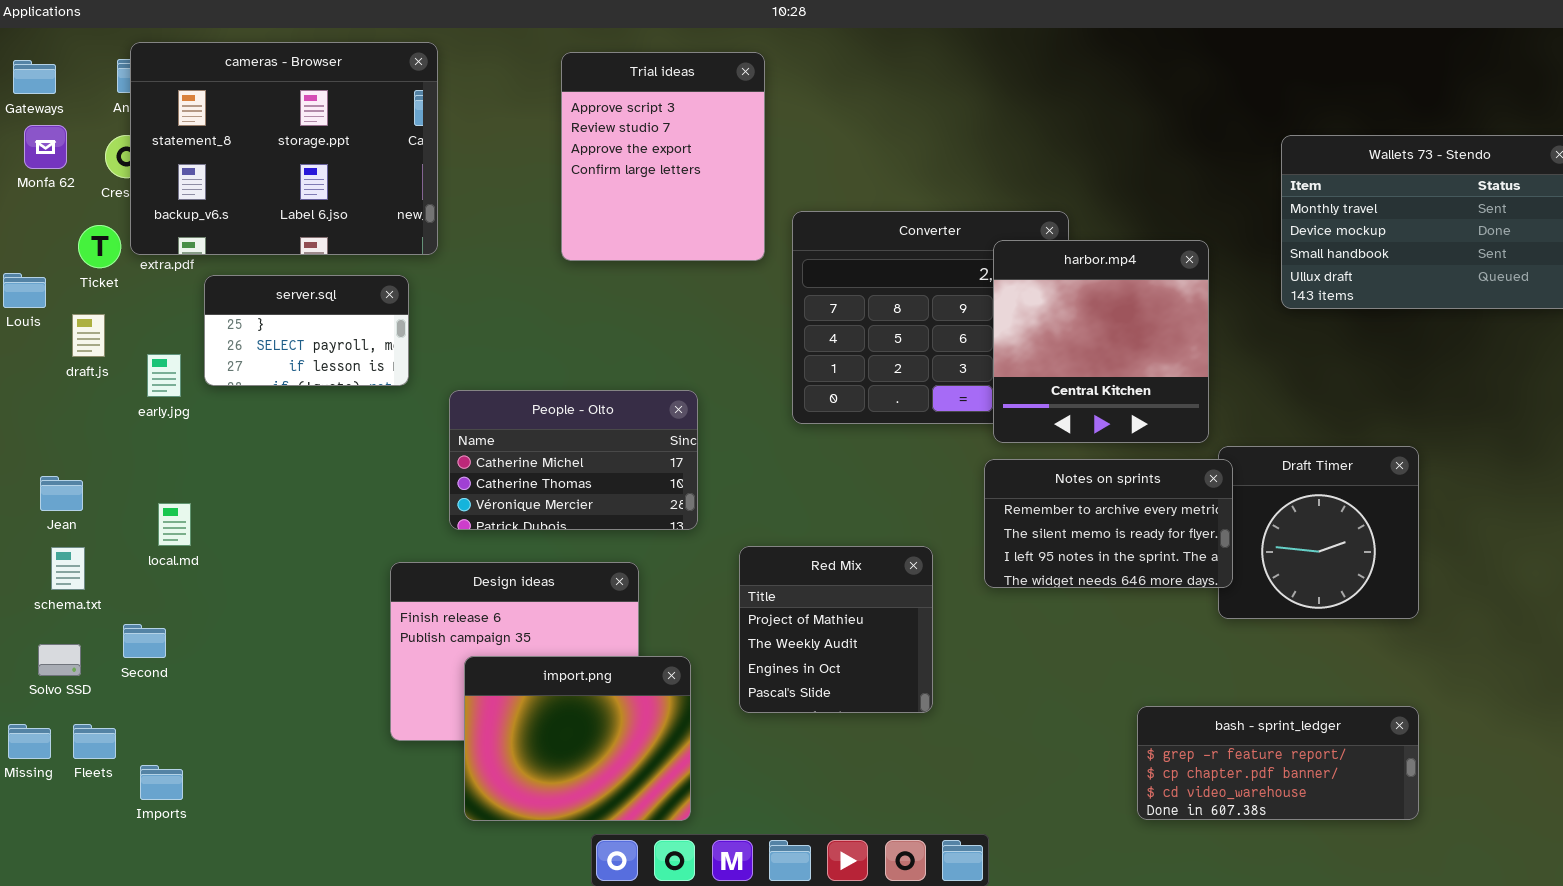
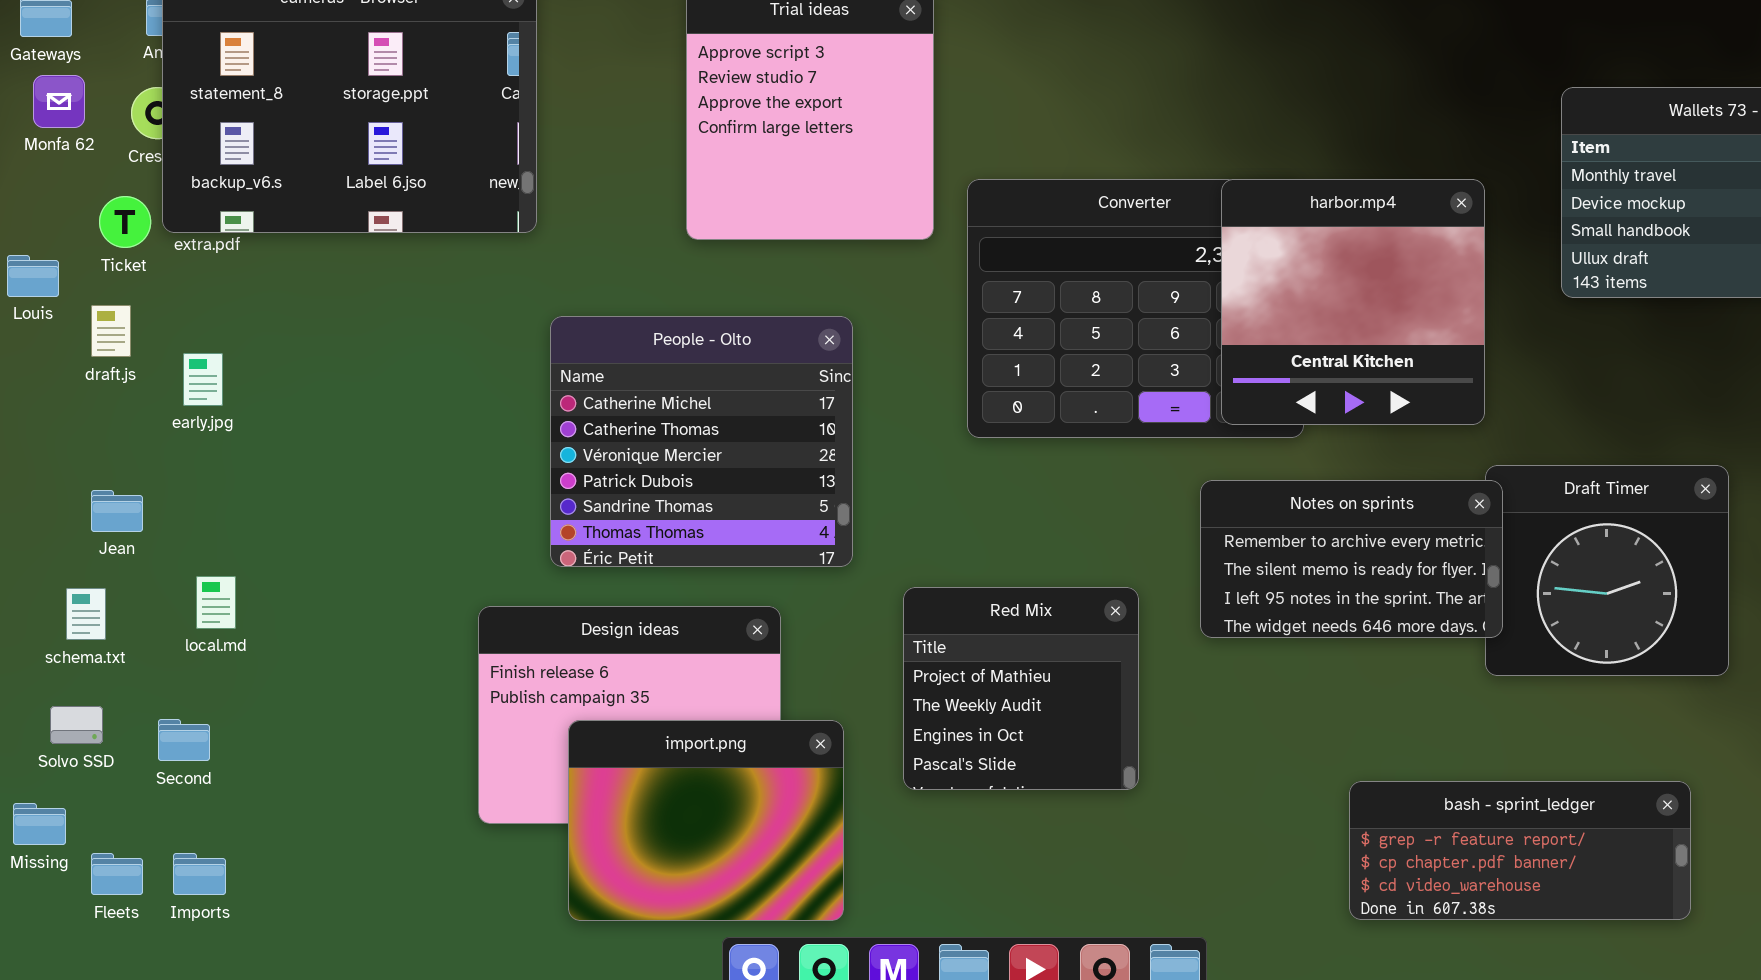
harbor.mp4: [993,240,1209,443] -> [1221,179,1485,425], moved
server.sql: [204,275,409,386] -> none, closed
People - Olto: [449,390,698,530] -> [550,316,853,567], resized
Jean: [40,476,83,511] -> [91,490,143,532], moved
local.md: [158,503,191,546] -> [196,576,236,629], moved
Second: [123,624,166,658] -> [158,719,210,761], moved
bash - sprint_ledger: [1137,706,1419,820] -> [1349,781,1691,920], moved
Fleets: [73,724,116,759] -> [91,853,143,895], moved

